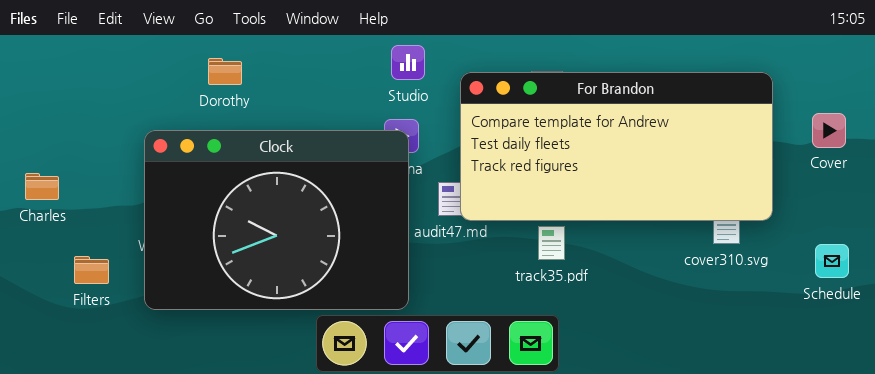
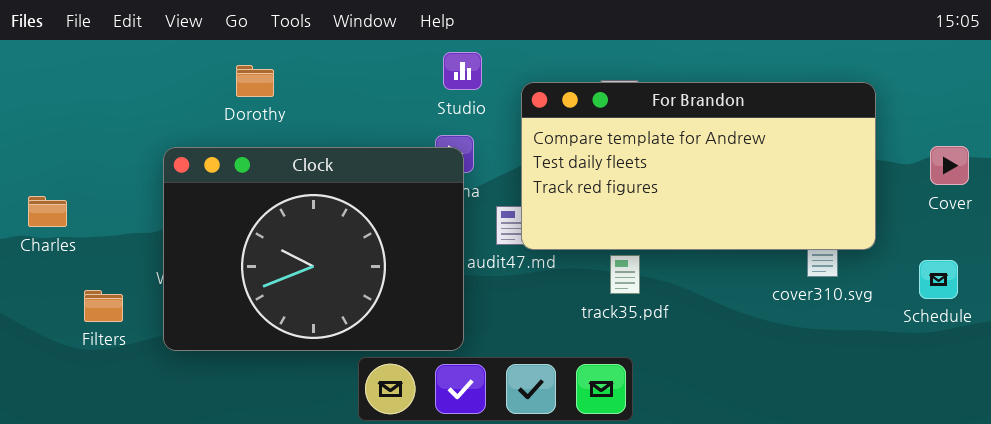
Cover: [812,113,846,148] -> [930,146,969,185], moved
Schedule: [815,244,849,278] -> [919,260,958,299], moved

